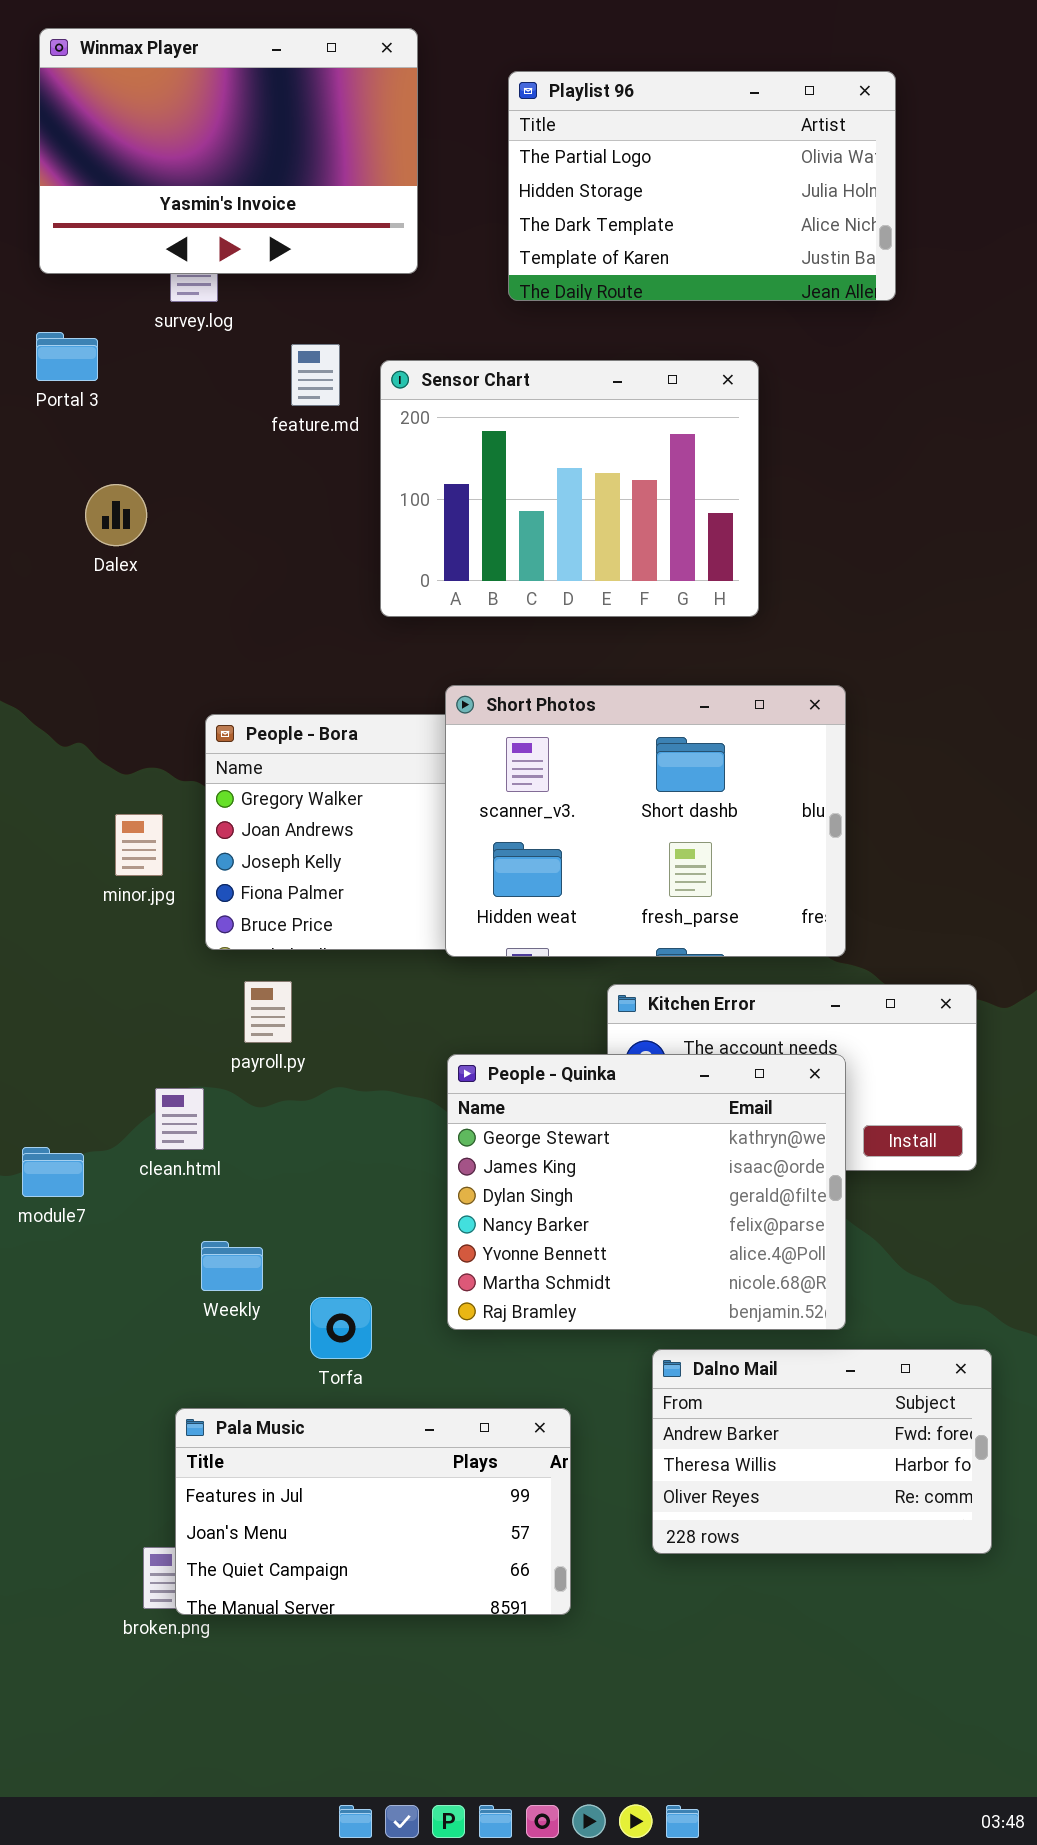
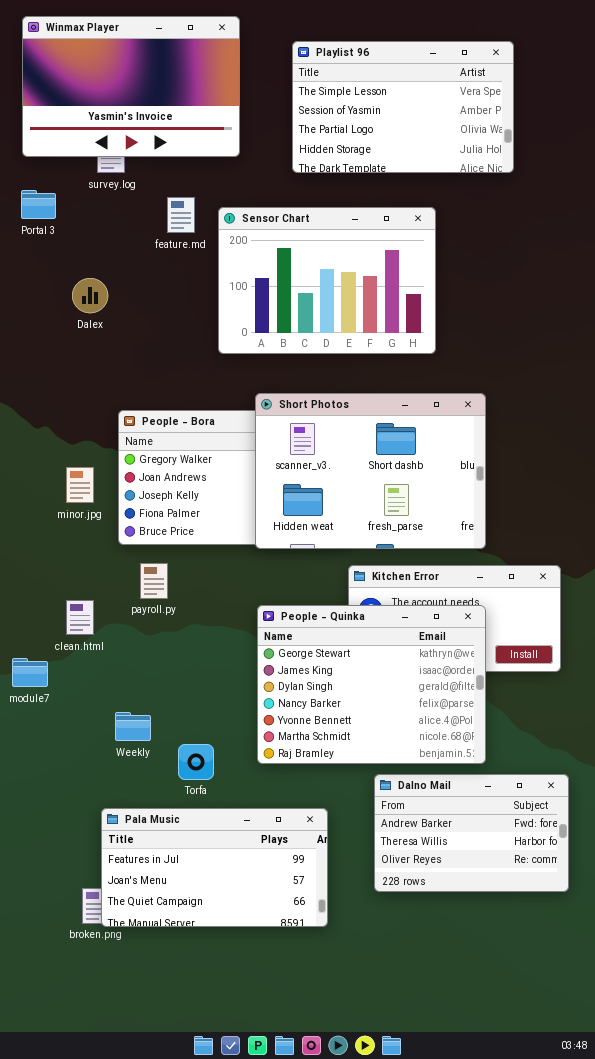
Playlist 96: [508,71,896,301] -> [292,41,514,173], scrolled up 2 rows
Dalex: [85,484,147,546] -> [72,278,108,313], moved
clean.html: [155,1088,204,1150] -> [66,600,94,635], moved

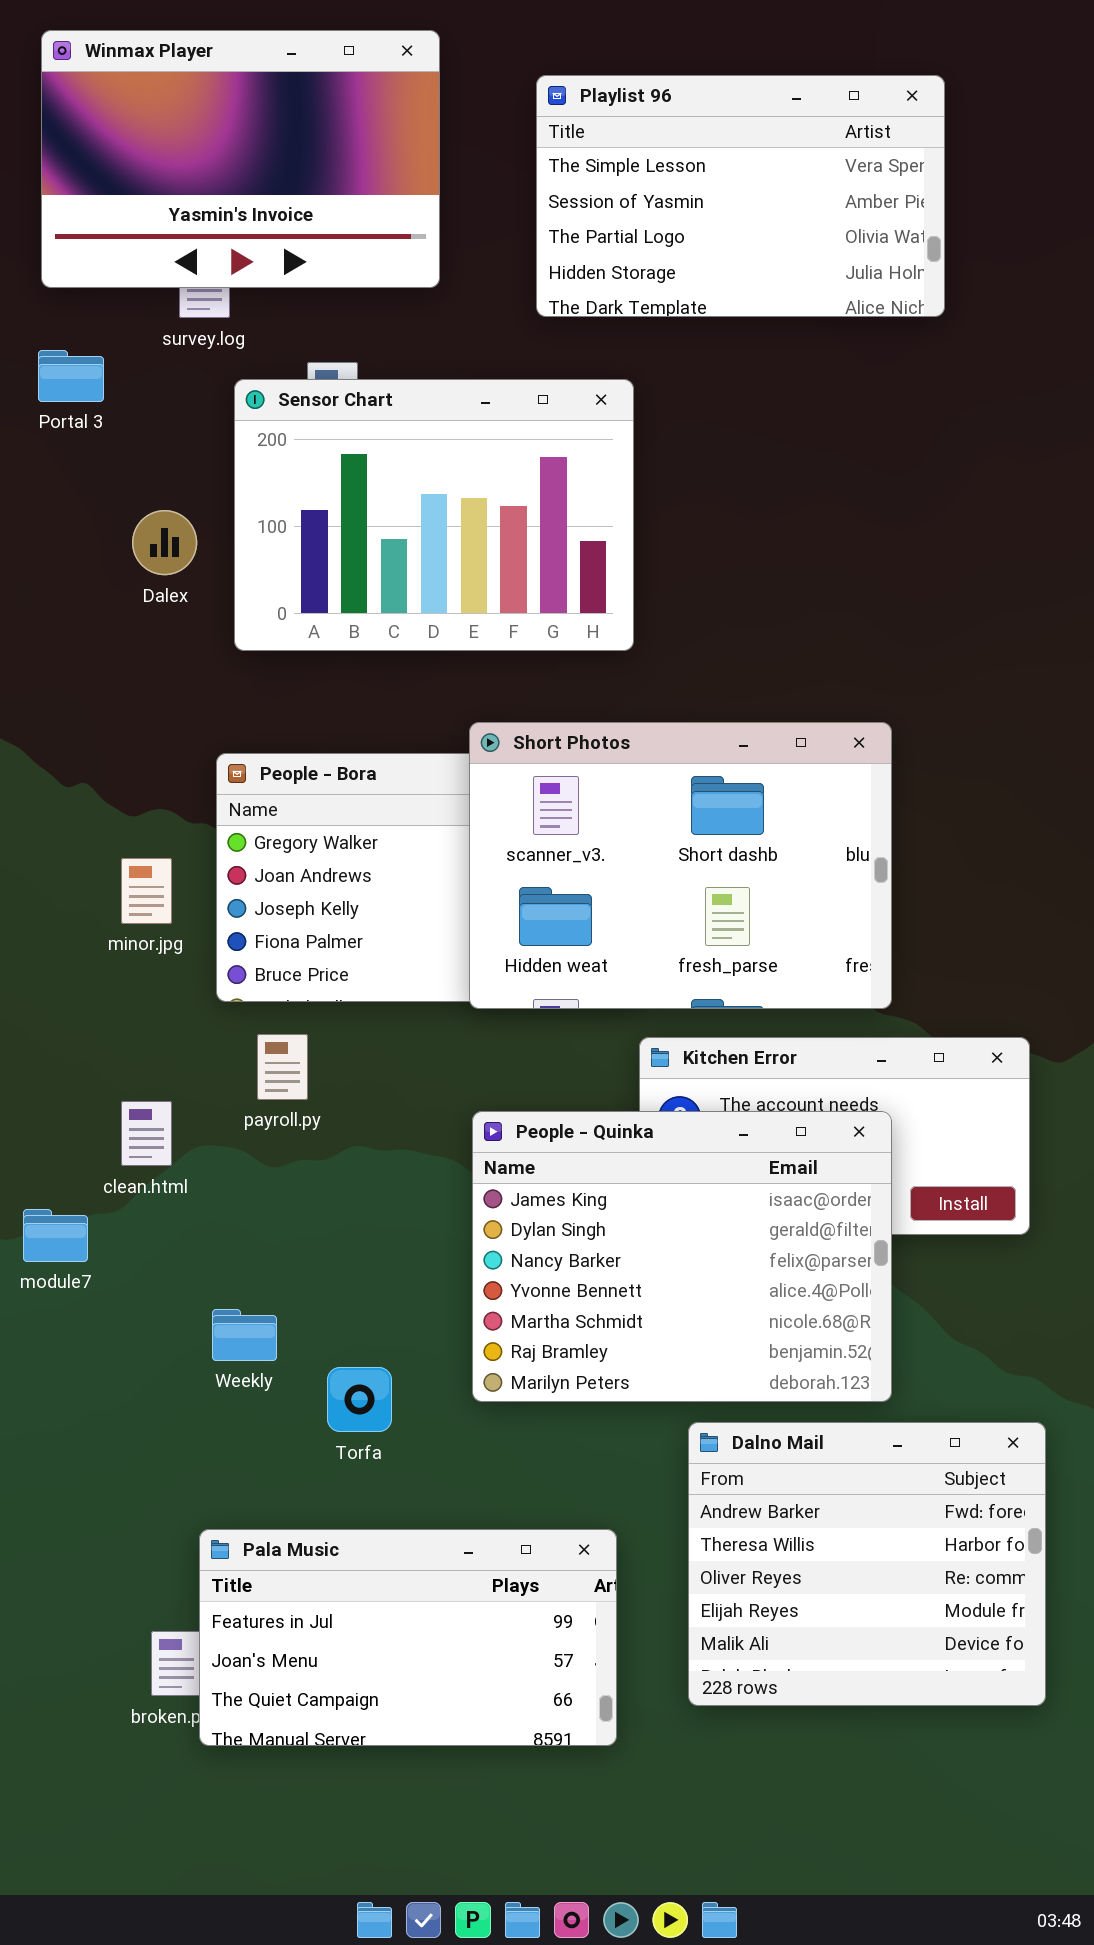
Sensor Chart: [218,207,436,354] -> [234,379,634,651], moved
People - Quinka: [257,605,486,764] -> [472,1111,892,1402], scrolled down 1 row
Dalno Mail: [374,774,569,892] -> [688,1422,1046,1706], resized
Pala Music: [101,808,328,927] -> [199,1529,617,1746], moved

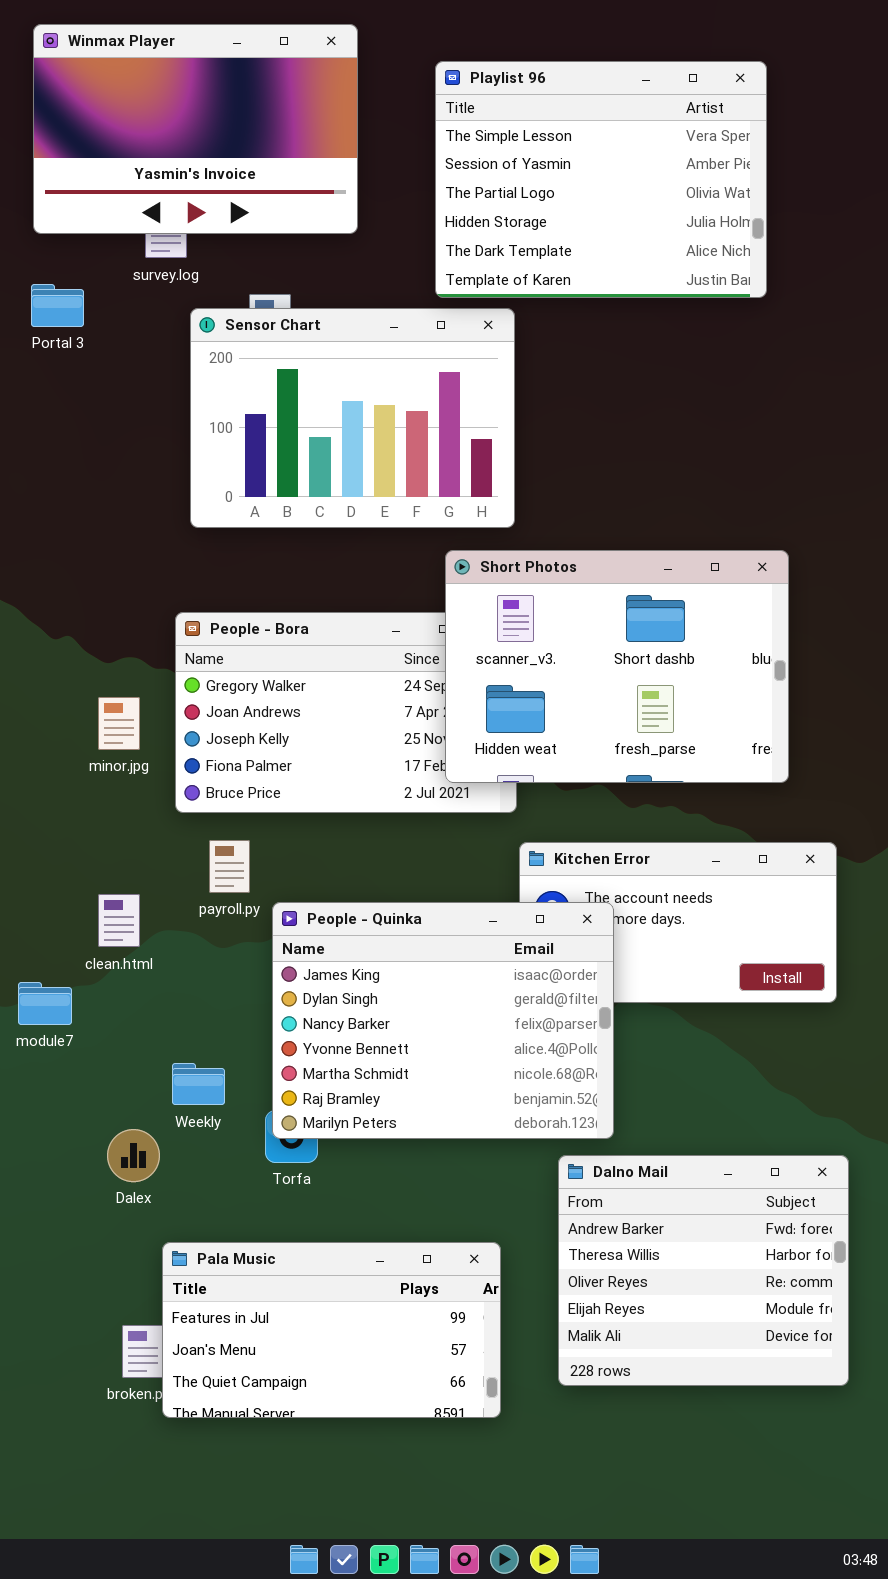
Playlist 96: [536,75,945,317] -> [435,61,767,298], resized
Dalex: [132,510,197,575] -> [107,1129,160,1182], moved
Short Photos: [469,722,892,1009] -> [445,550,789,783], moved
People - Quinka: [472,1111,892,1402] -> [272,902,614,1139], moved

